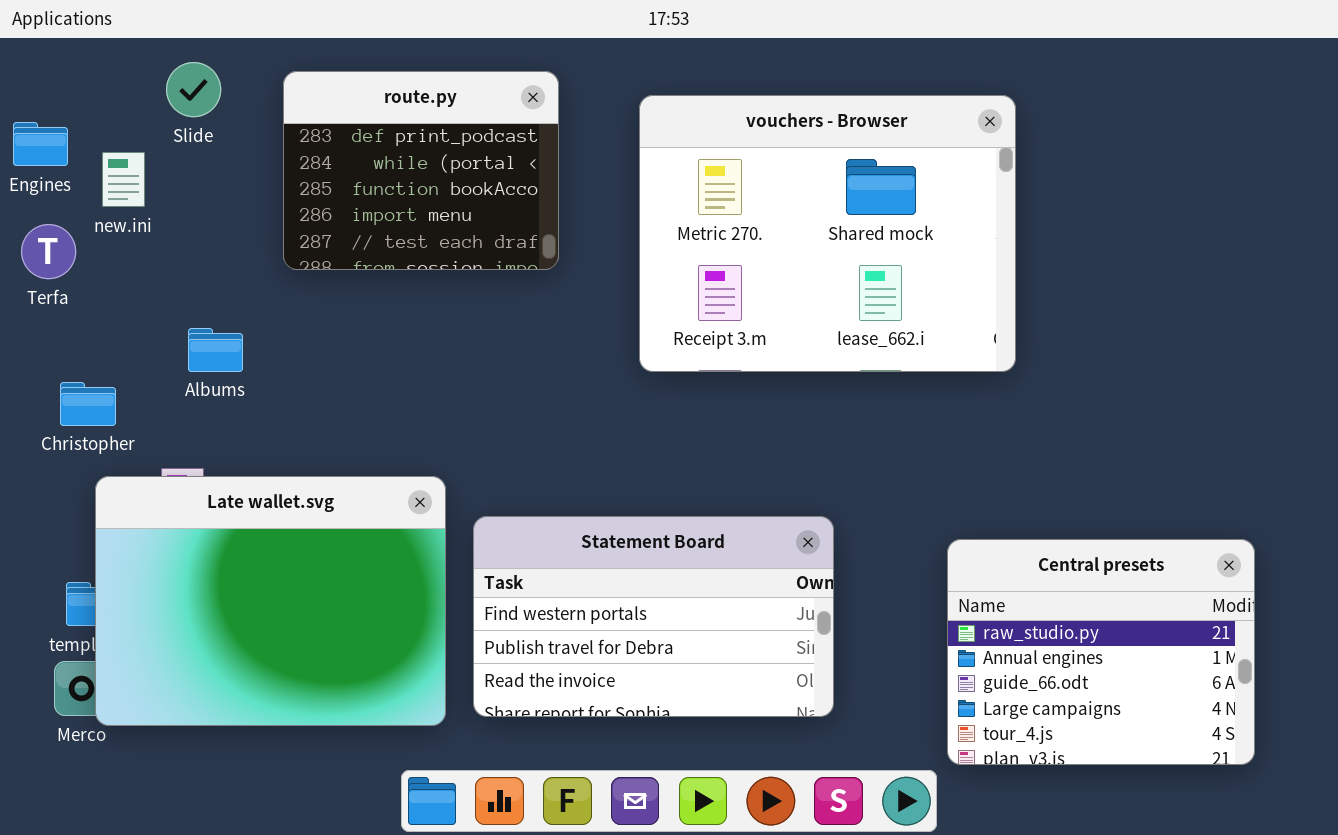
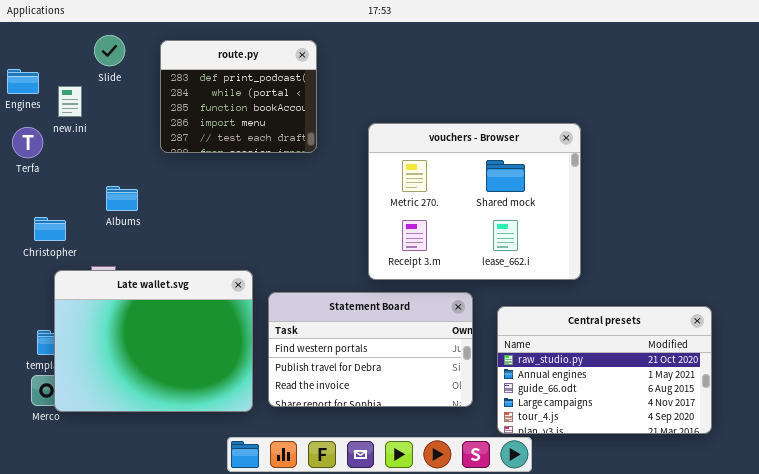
vouchers - Browser: [639,95,1016,372] -> [368,123,581,280], moved
Central presets: [947,539,1255,765] -> [497,306,712,434], resized

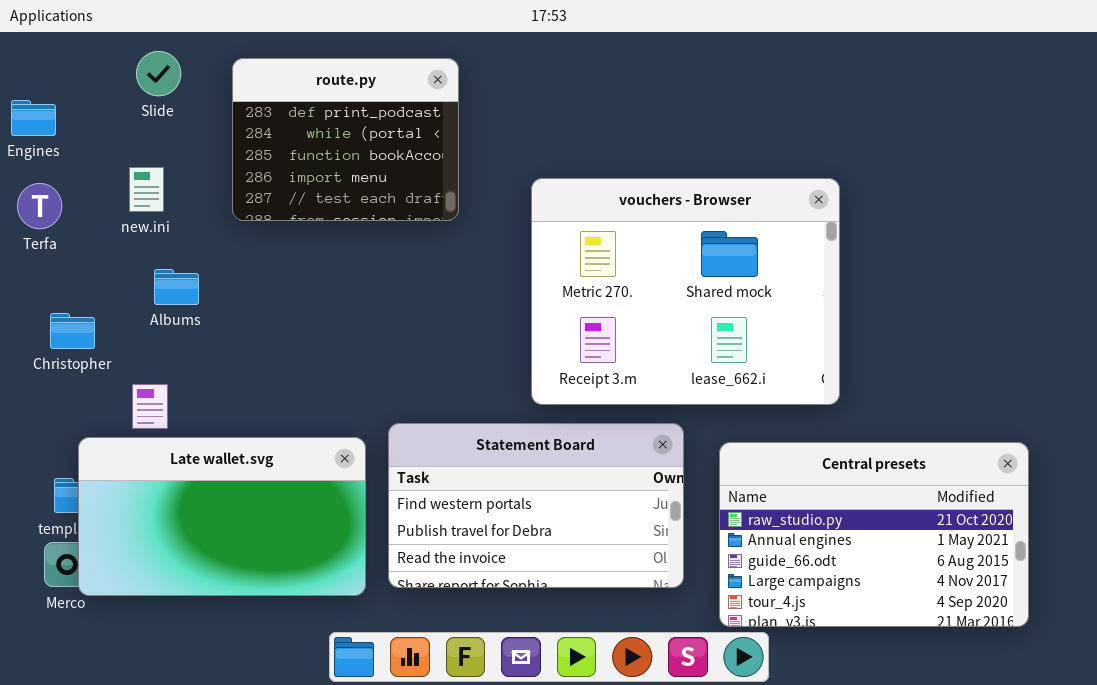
new.ini: [58,86,82,117] -> [129,167,164,212], moved
Late wallet.svg: [54,270,253,412] -> [78,437,366,596], resized

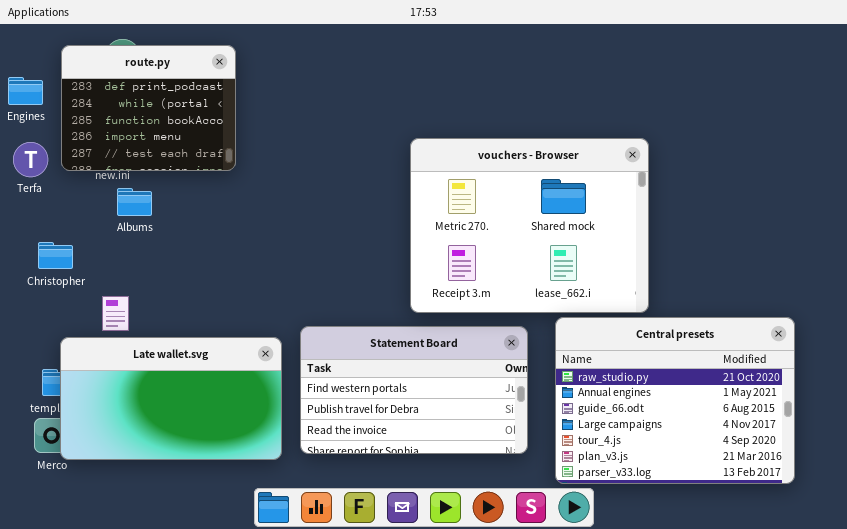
route.py: [232,58,459,221] -> [61,45,236,171], moved
Albums: [154,269,199,305] -> [117,188,152,216], moved
Central presets: [719,442,1029,627] -> [555,317,795,484], resized

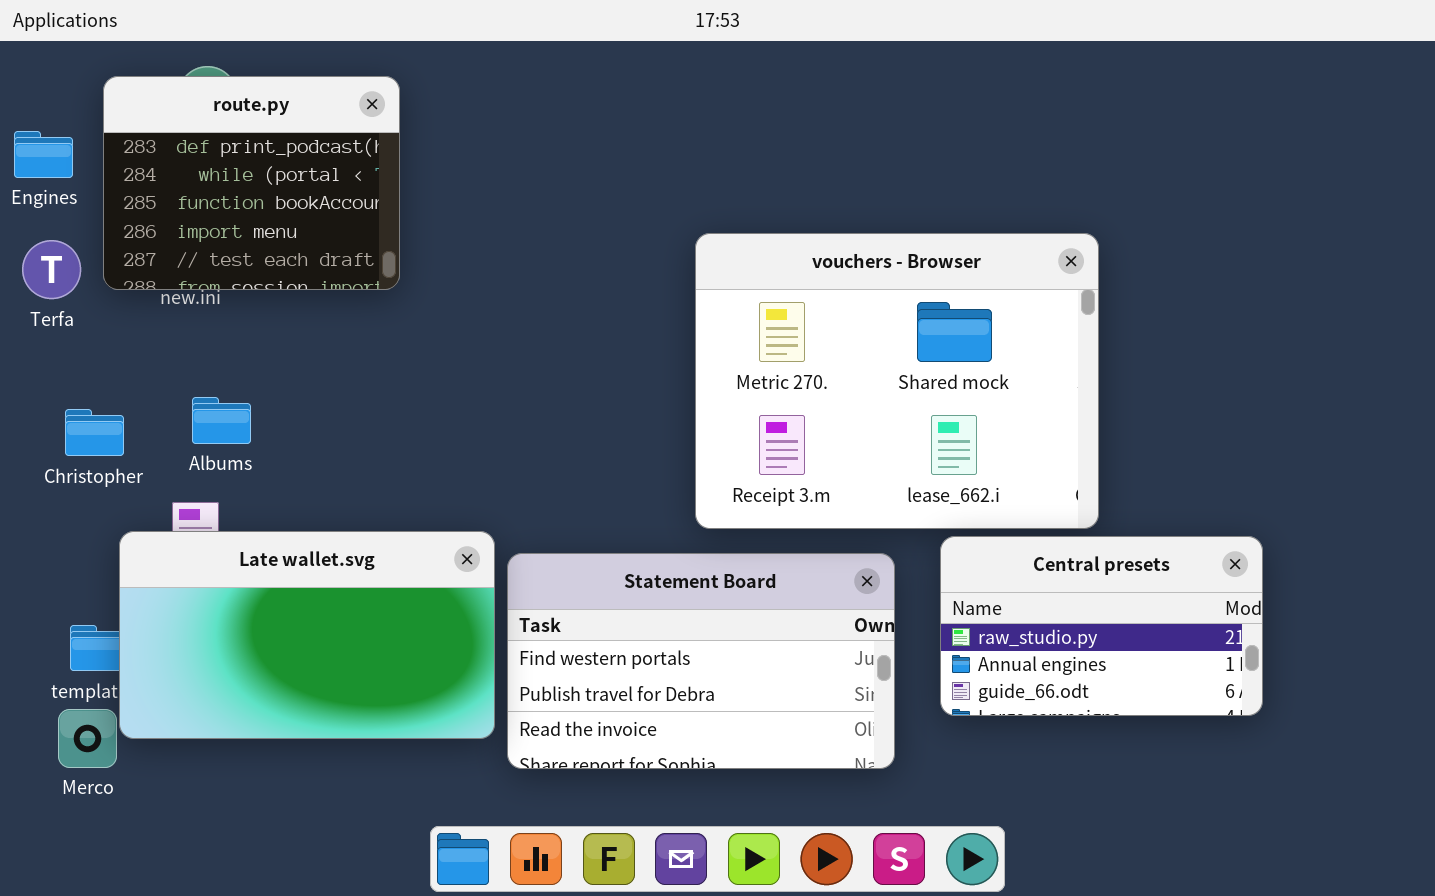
Albums: [117,188,152,216] -> [192,397,251,444], moved
Central presets: [555,317,795,484] -> [940,536,1263,716], resized
Late wallet.svg: [60,337,282,460] -> [119,531,495,739], moved

